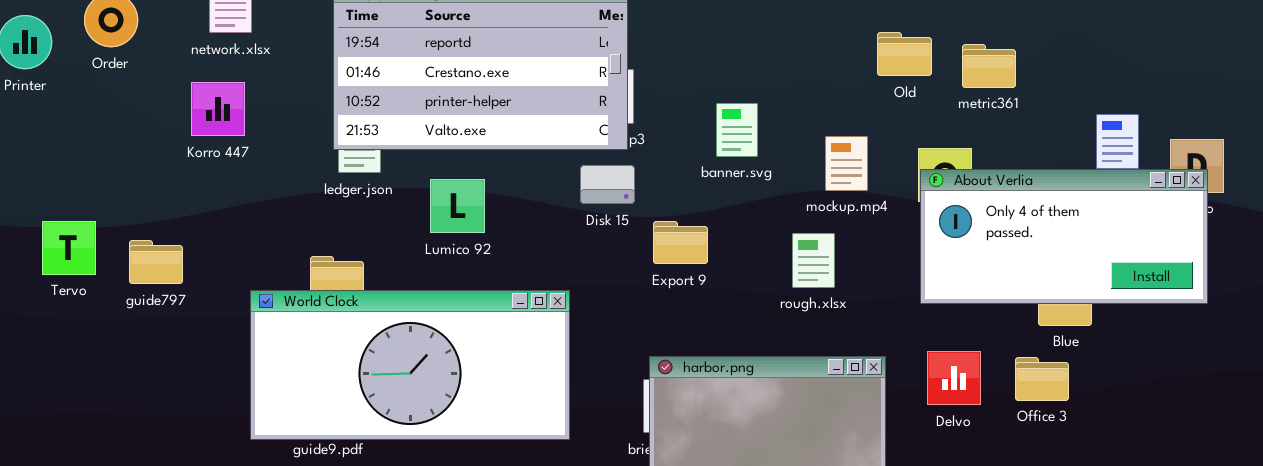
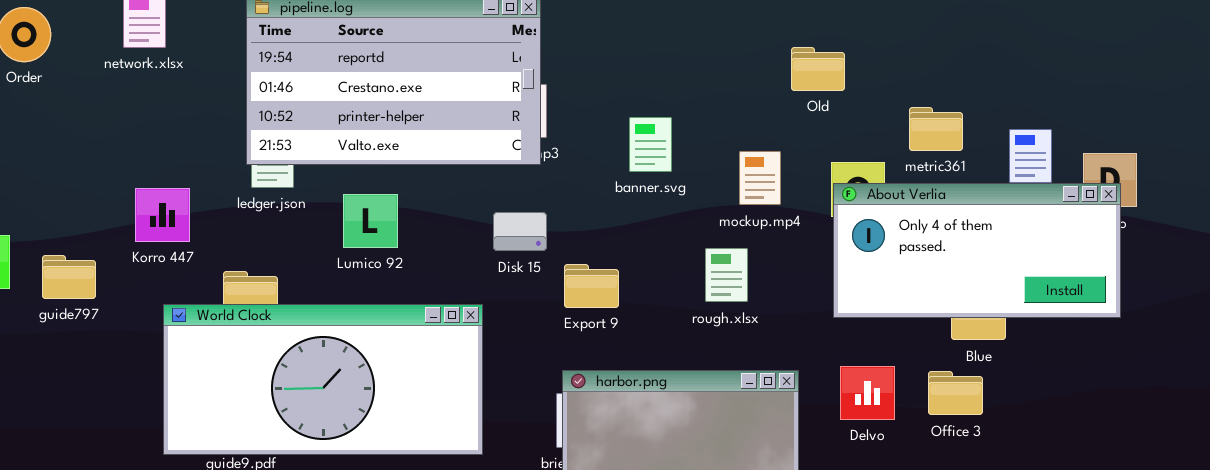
metric361: [962,44,1016,88] -> [909,107,963,151], moved
Korro 447: [191,82,245,136] -> [135,188,190,242], moved
Disk 15: [580,165,635,204] -> [493,212,547,251], moved
Export 9: [653,221,708,264] -> [564,264,619,308], moved

